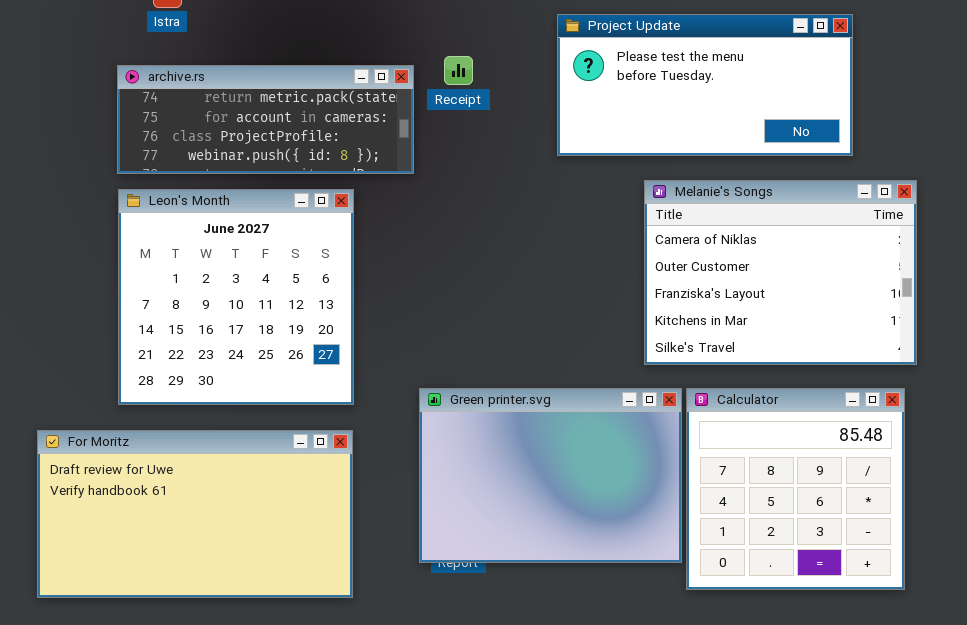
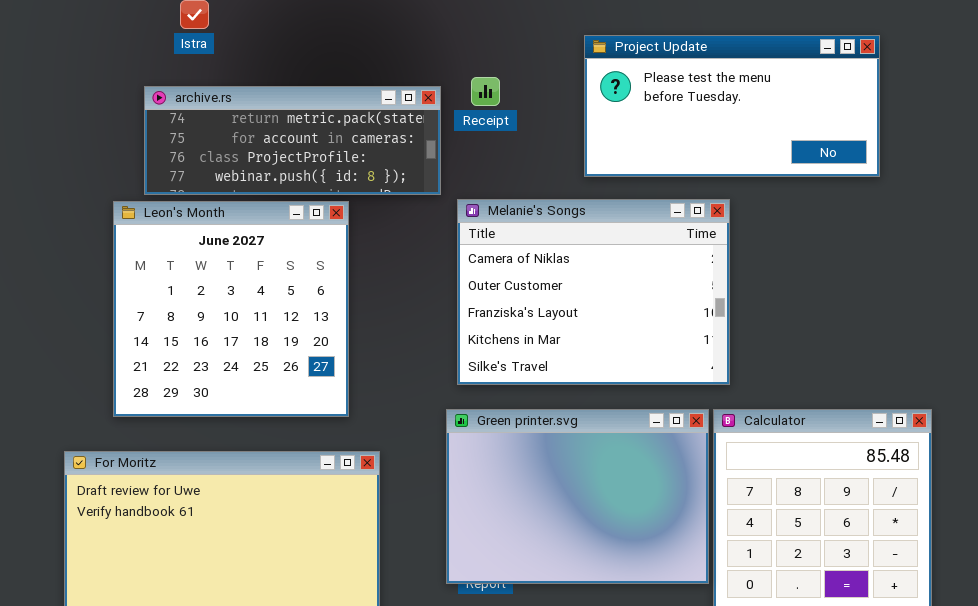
Melanie's Songs: [644,180,917,365] -> [457,199,730,385], moved
Leon's Month: [118,189,354,405] -> [113,201,349,417], moved

